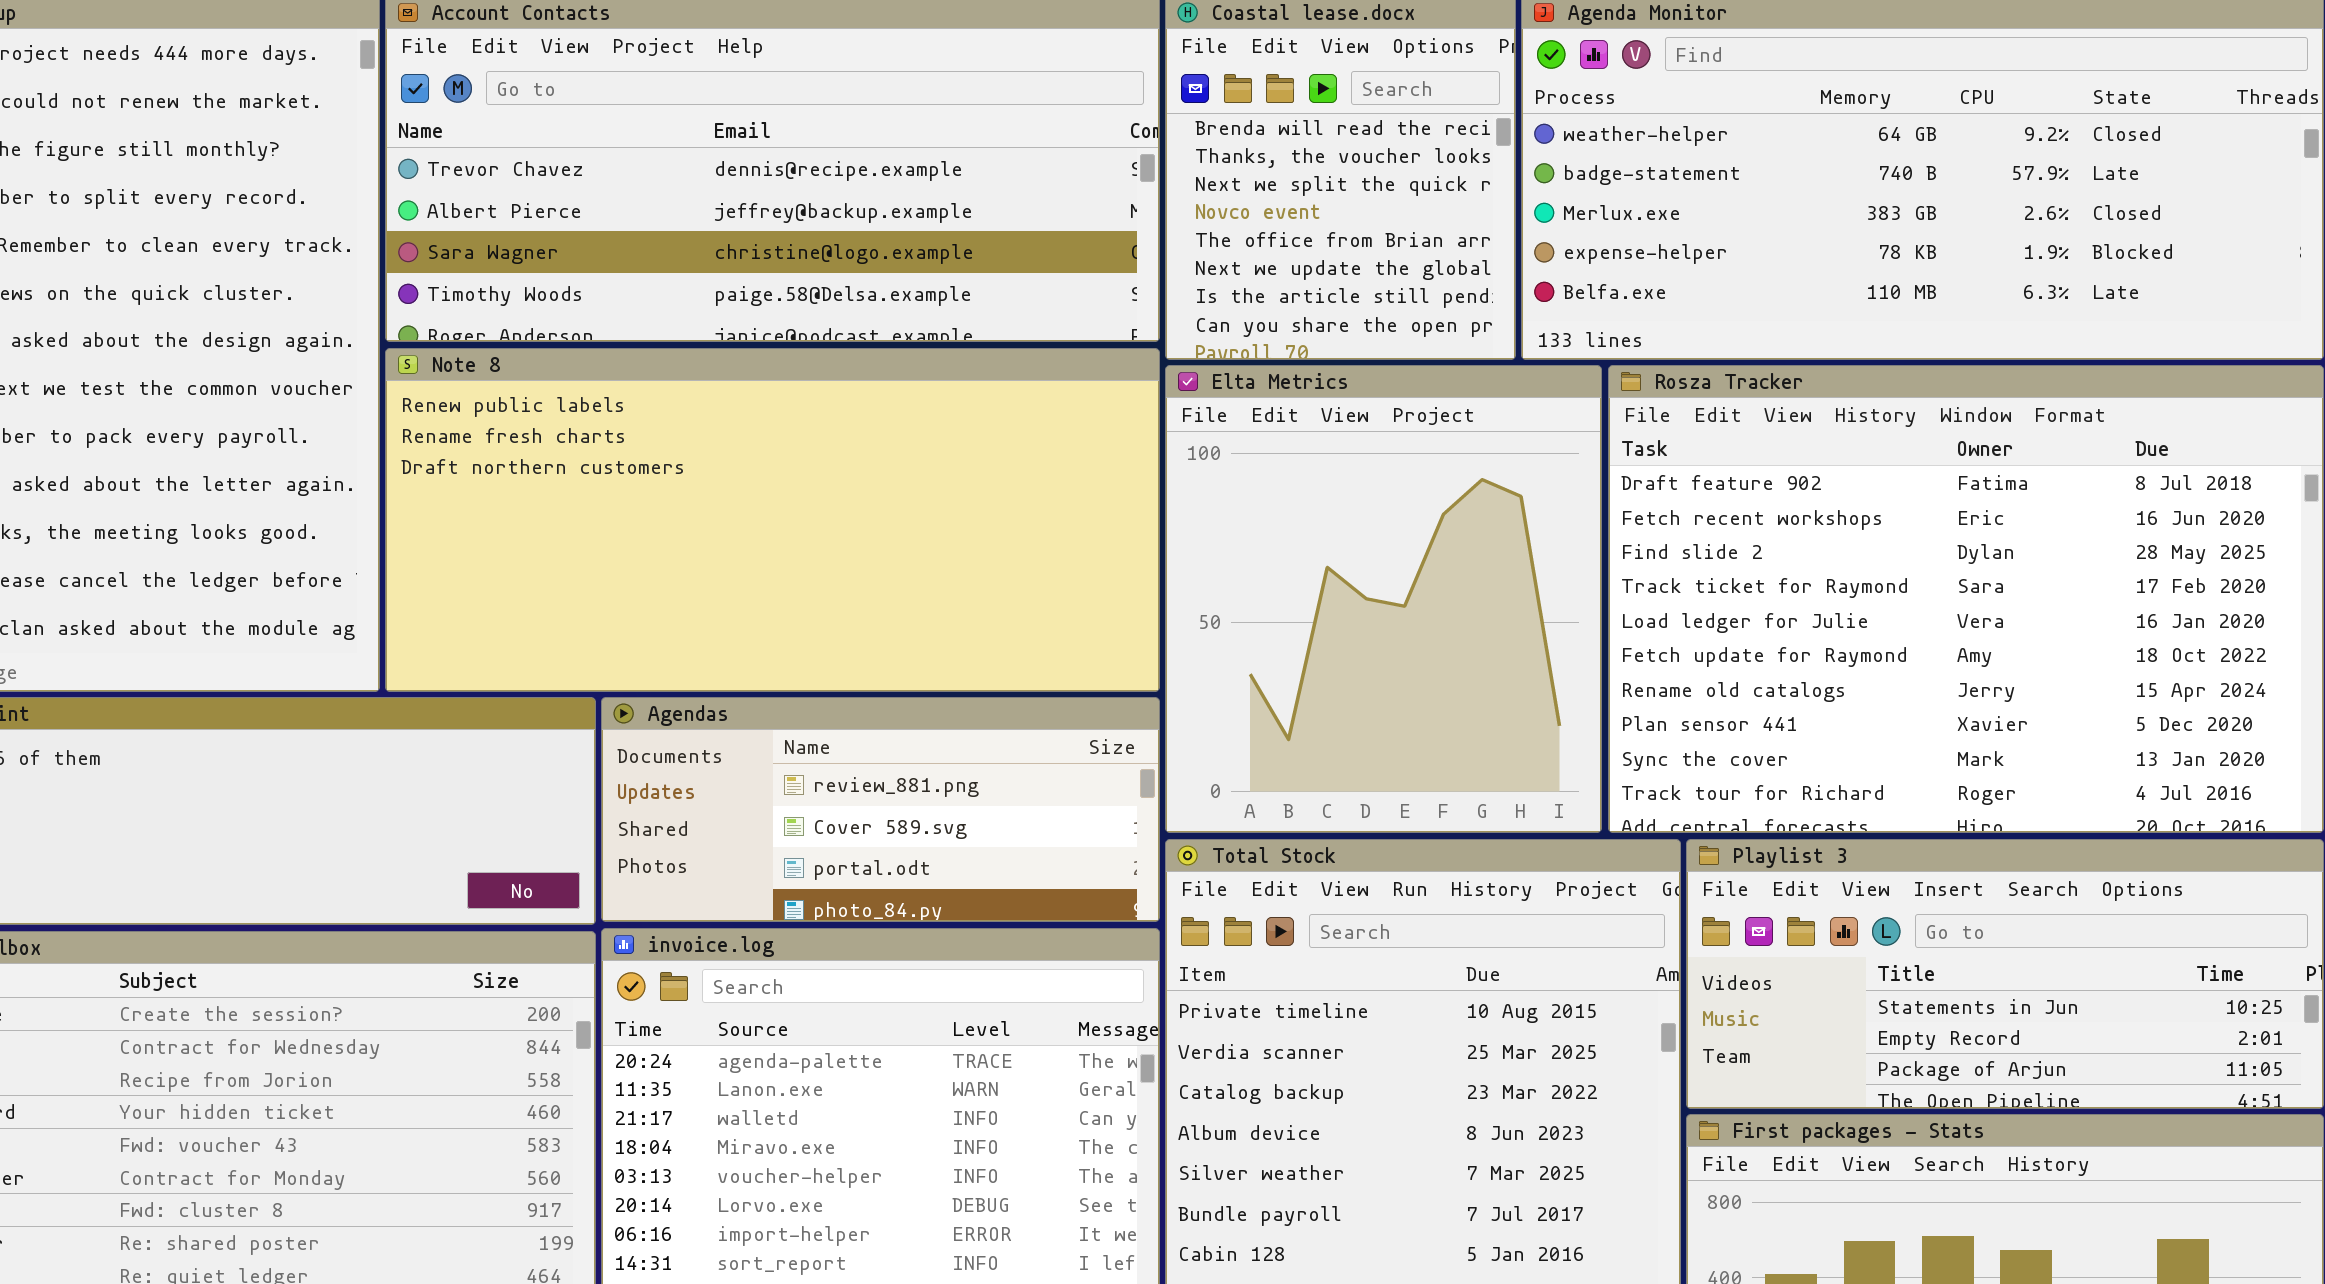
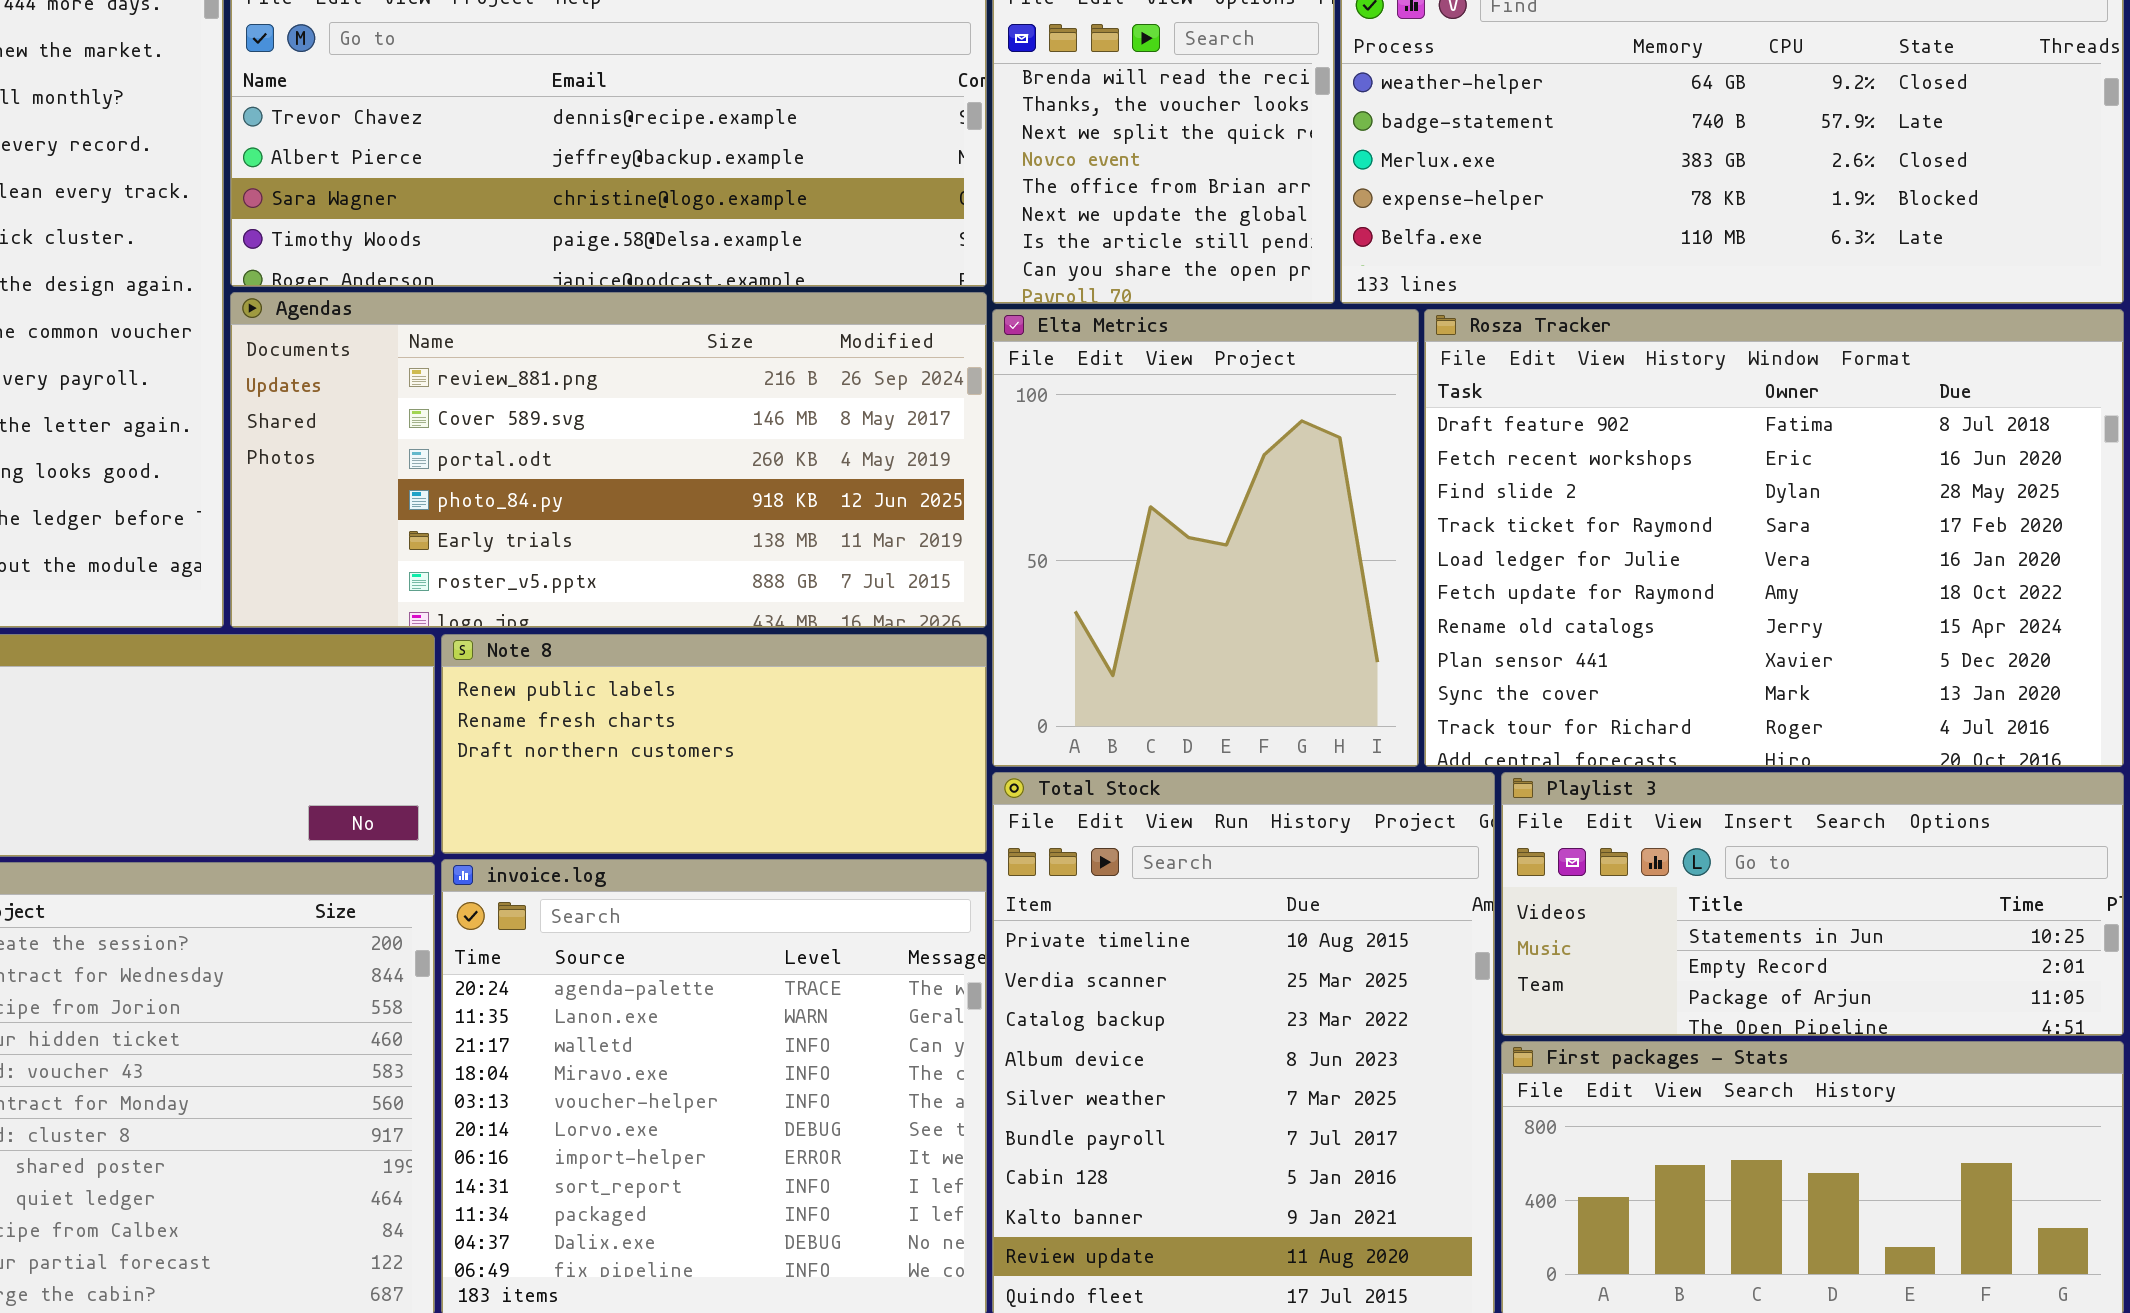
Note 8: [385,348,1160,692] -> [441,634,987,854], moved, resized
Agendas: [601,697,1160,922] -> [230,292,987,628], moved, resized

